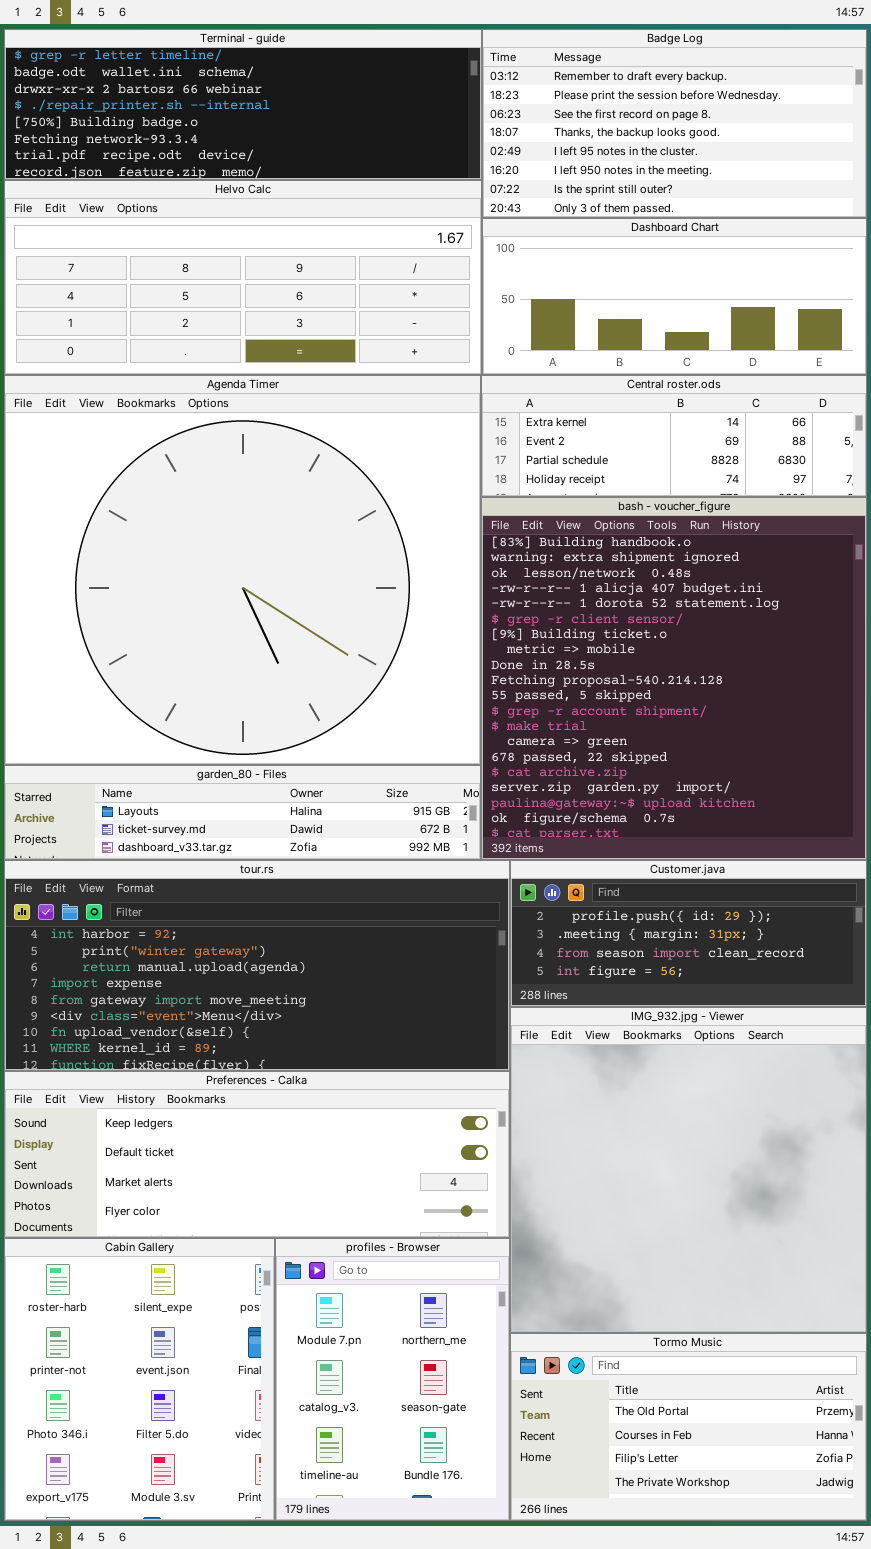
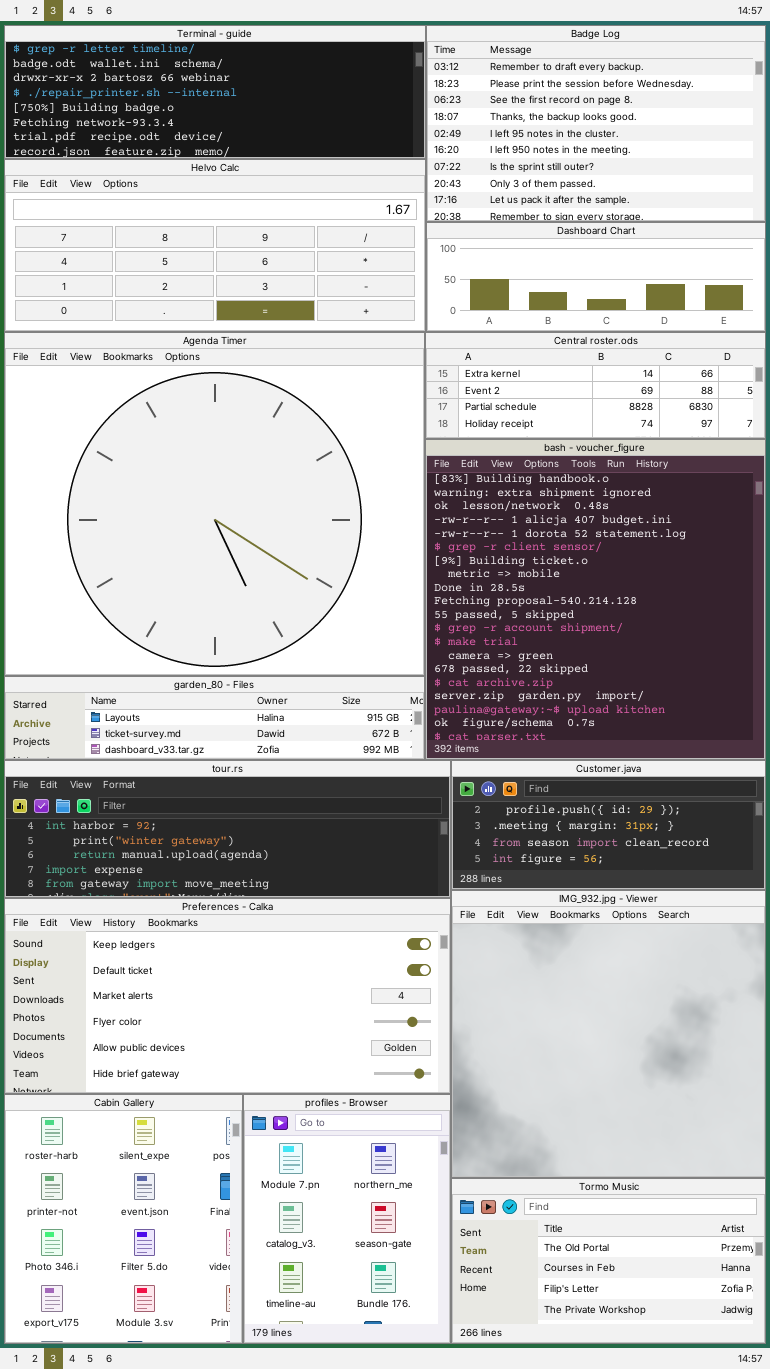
Badge Log: [482,29,867,218] -> [426,25,766,222], resized
Dashboard Chart: [482,218,867,375] -> [426,222,766,332], resized
tour.rs: [4,860,510,1071] -> [4,760,451,898], resized
Preferences - Calka: [4,1071,510,1238] -> [4,898,451,1094], resized

